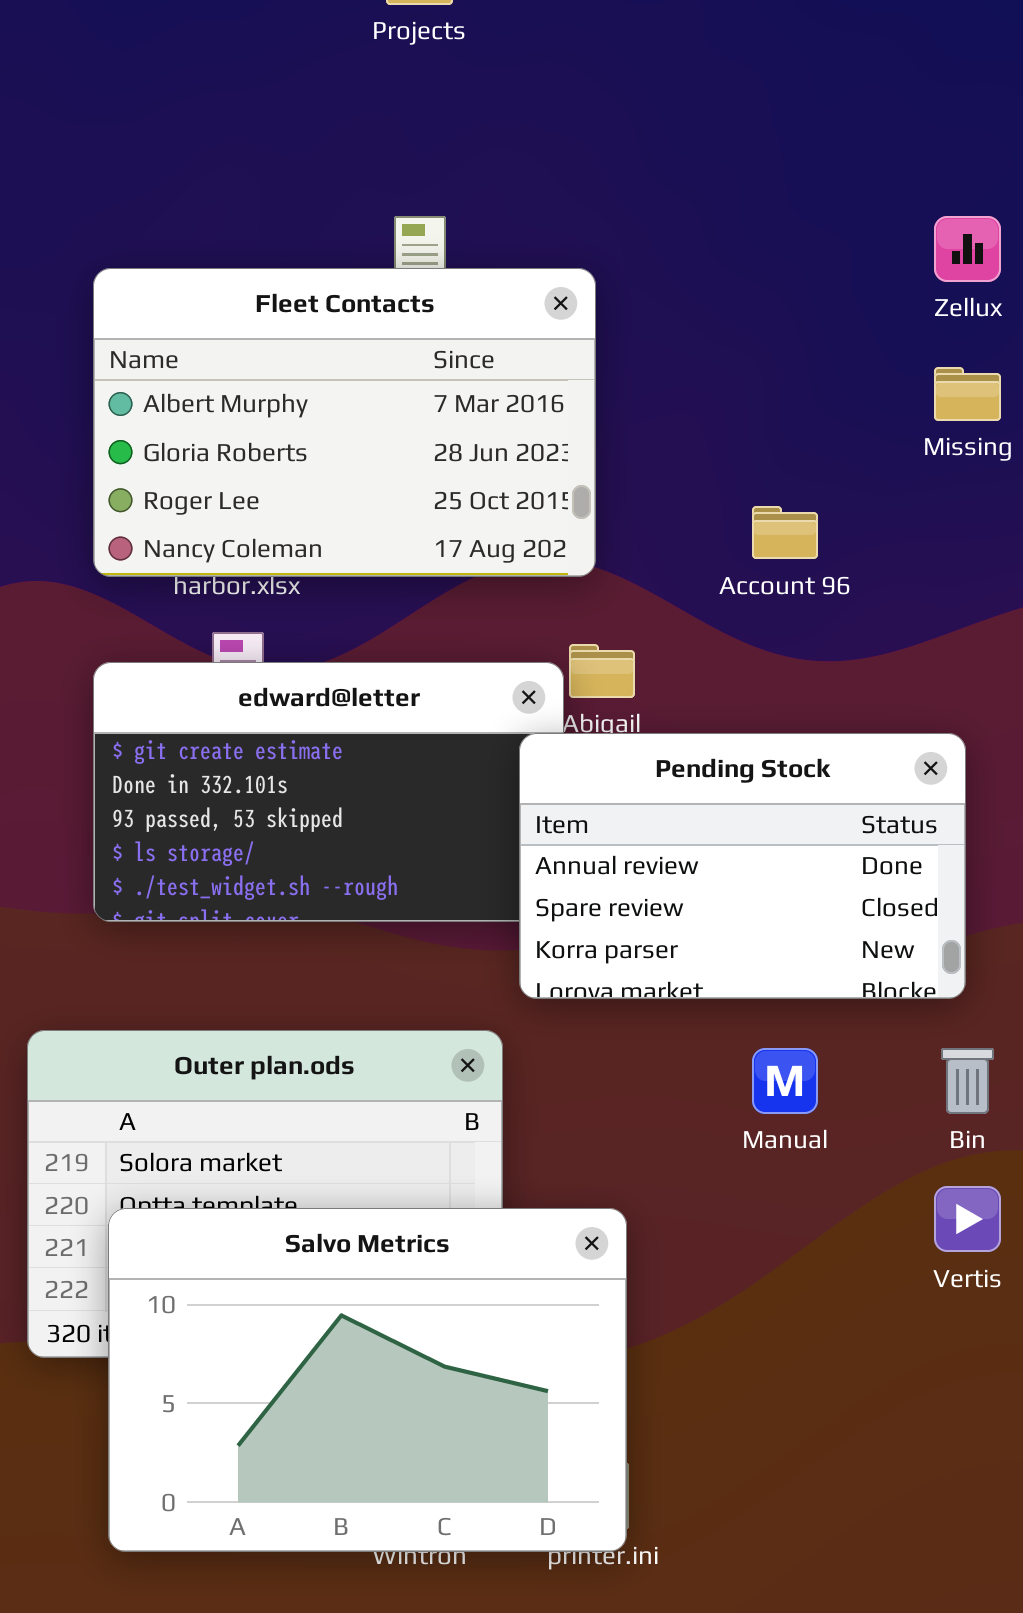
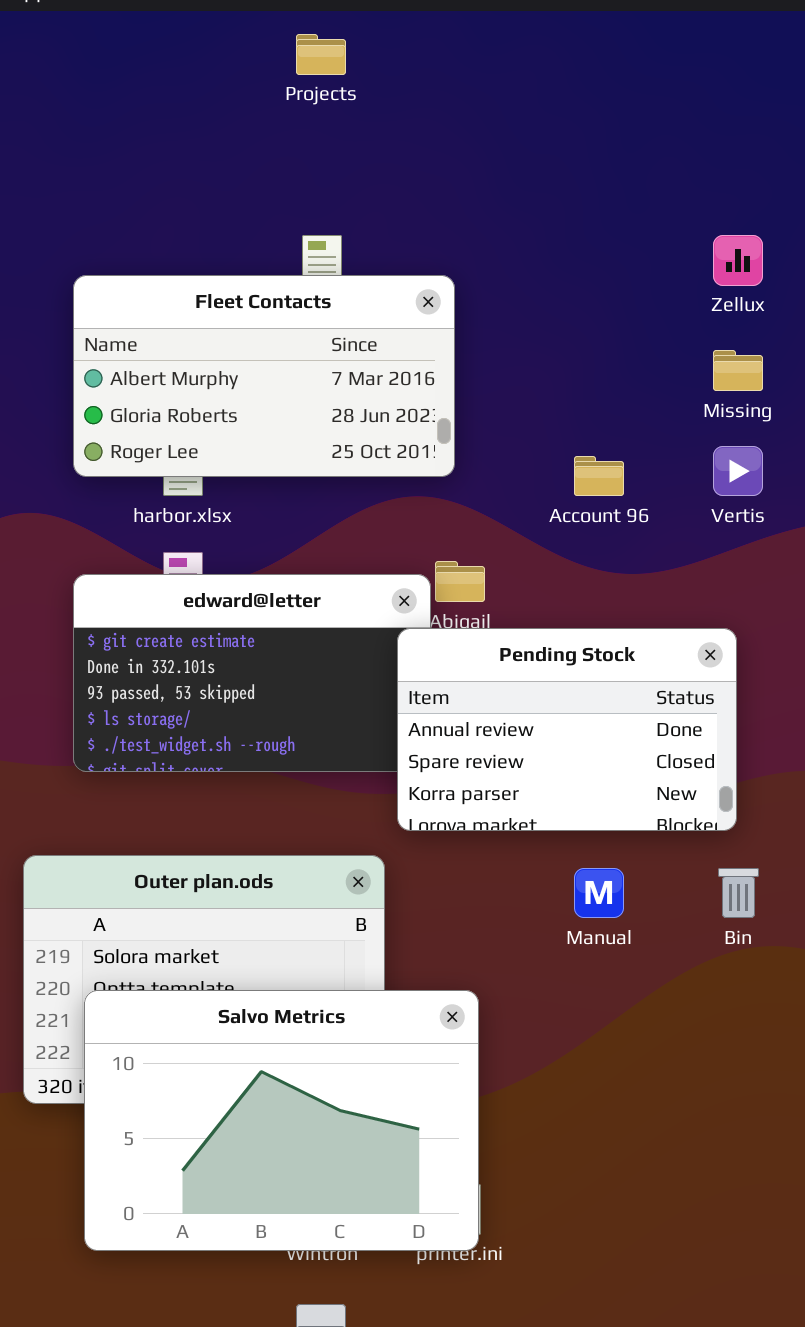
Fleet Contacts: [93,268,596,577] -> [73,275,455,477], resized
Vertis: [934,1186,1001,1252] -> [713,446,763,496], moved

